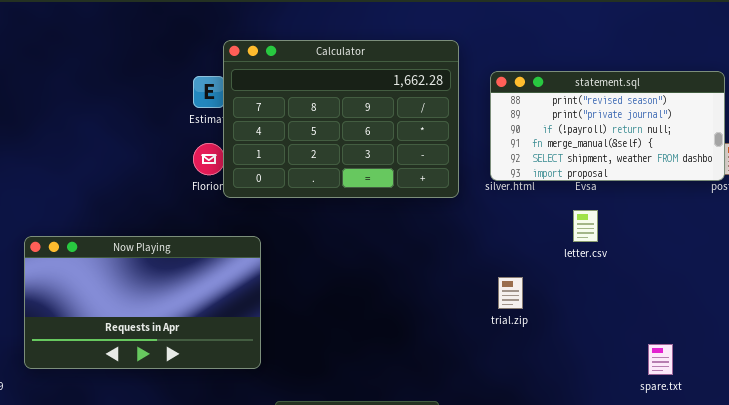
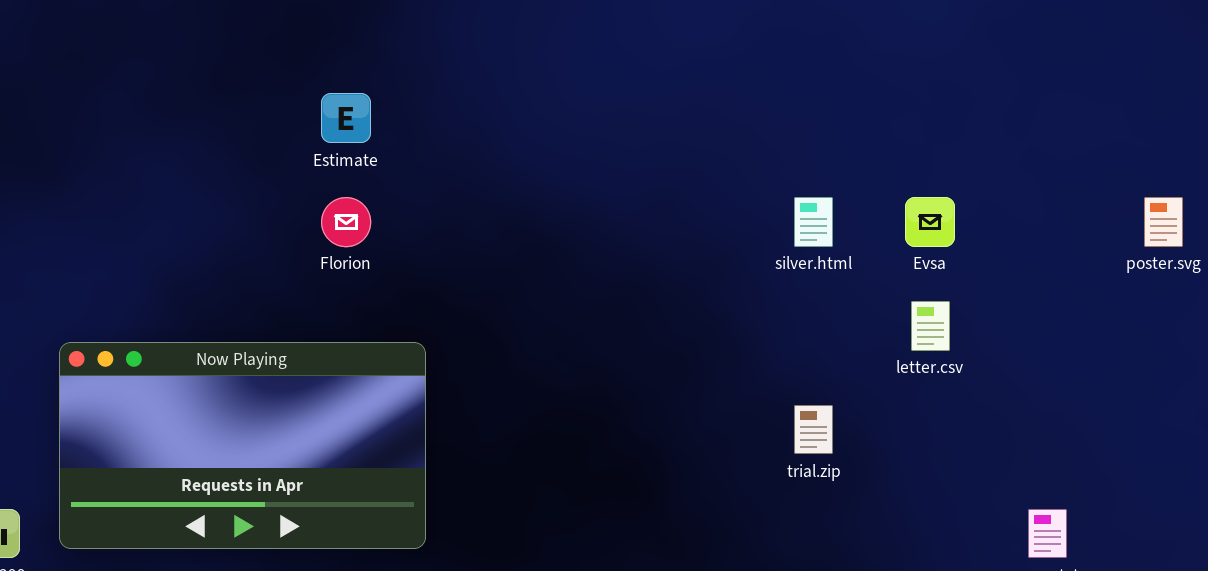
Calculator: [223,40,459,198] -> none, closed
statement.sql: [490,71,725,181] -> none, closed

